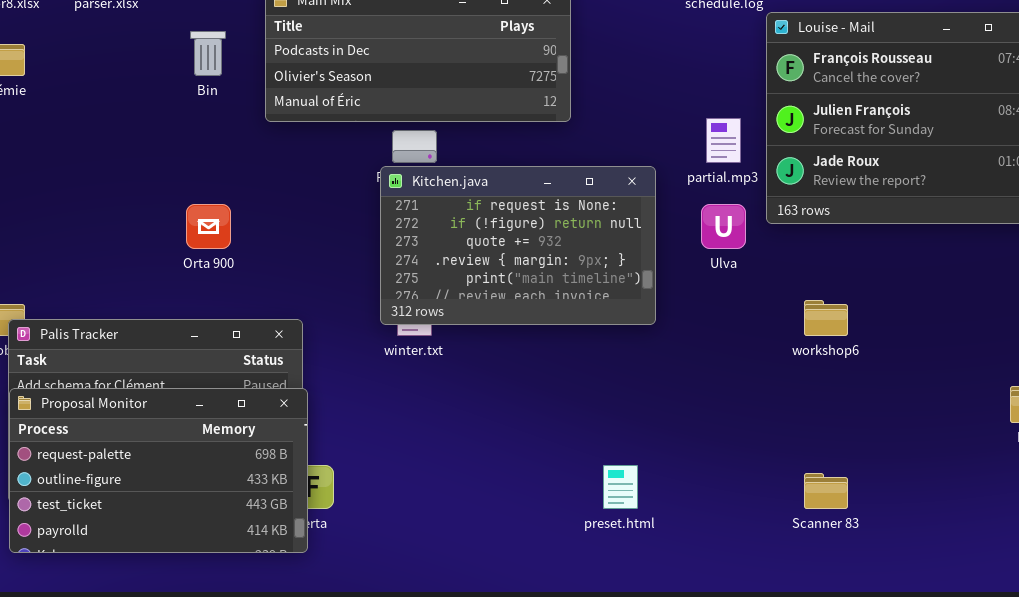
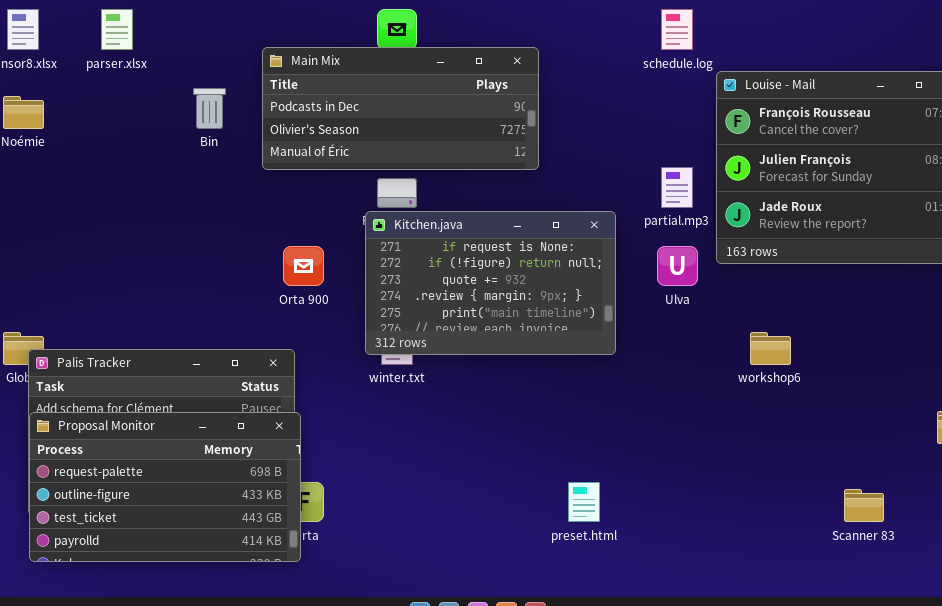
Orta 900: [186,204,231,249] -> [283,246,324,286], moved
Scanner 83: [804,473,848,509] -> [844,489,884,522], moved

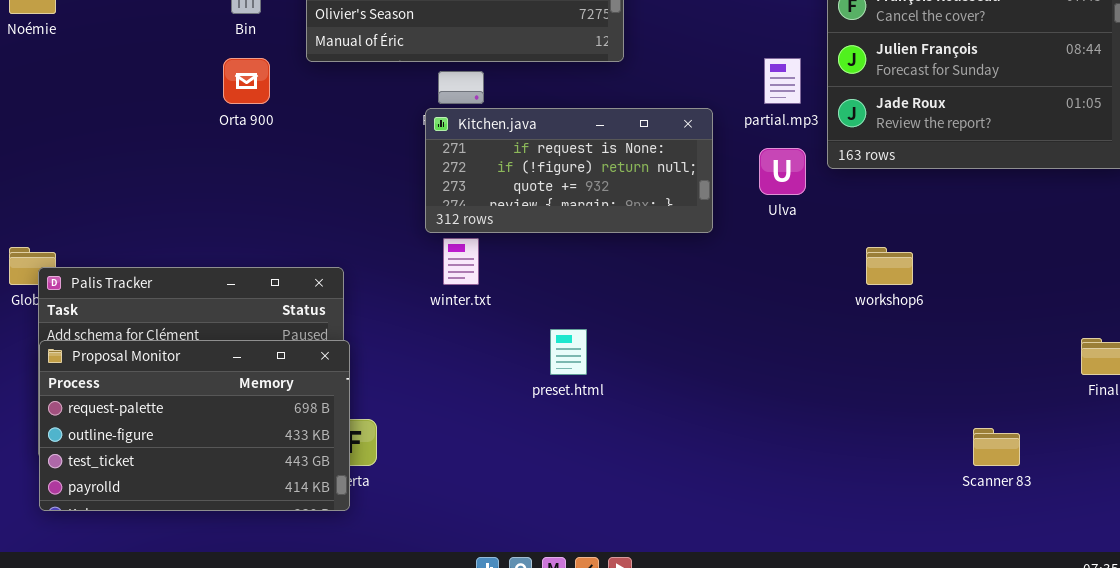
Kitchen.java: [365,211,616,355] -> [425,108,713,233], resized
Orta 900: [283,246,324,286] -> [223,58,270,104], moved
preset.html: [568,482,600,522] -> [550,329,587,375], moved

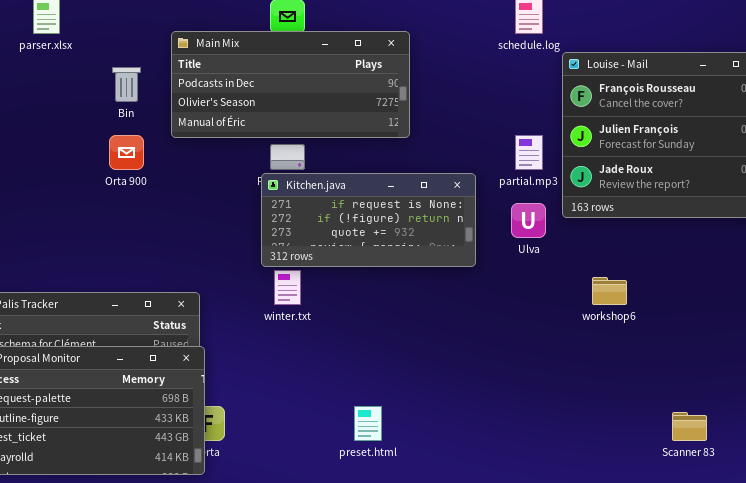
preset.html: [550,329,587,375] -> [354,406,382,441], moved

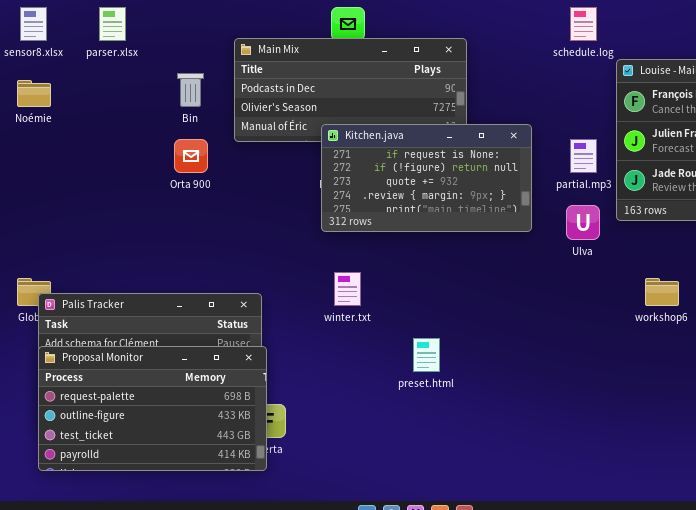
Kitchen.java: [261,173,476,267] -> [321,124,532,232], moved, resized
preset.html: [354,406,382,441] -> [413,338,440,372], moved

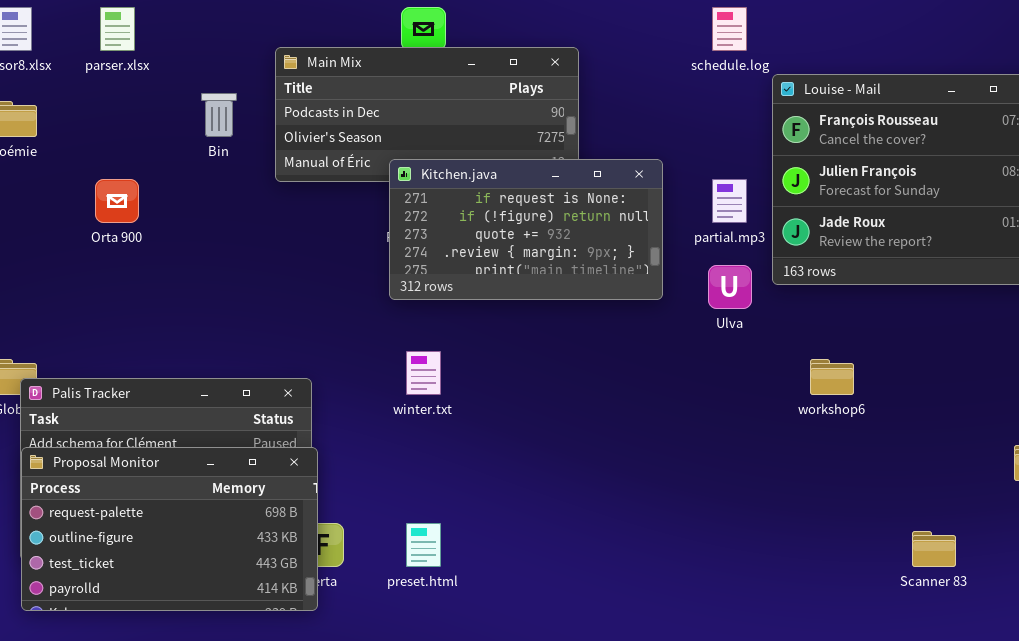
Orta 900: [174,139,208,173] -> [95,179,139,223], moved
preset.html: [413,338,440,372] -> [406,523,441,567], moved

